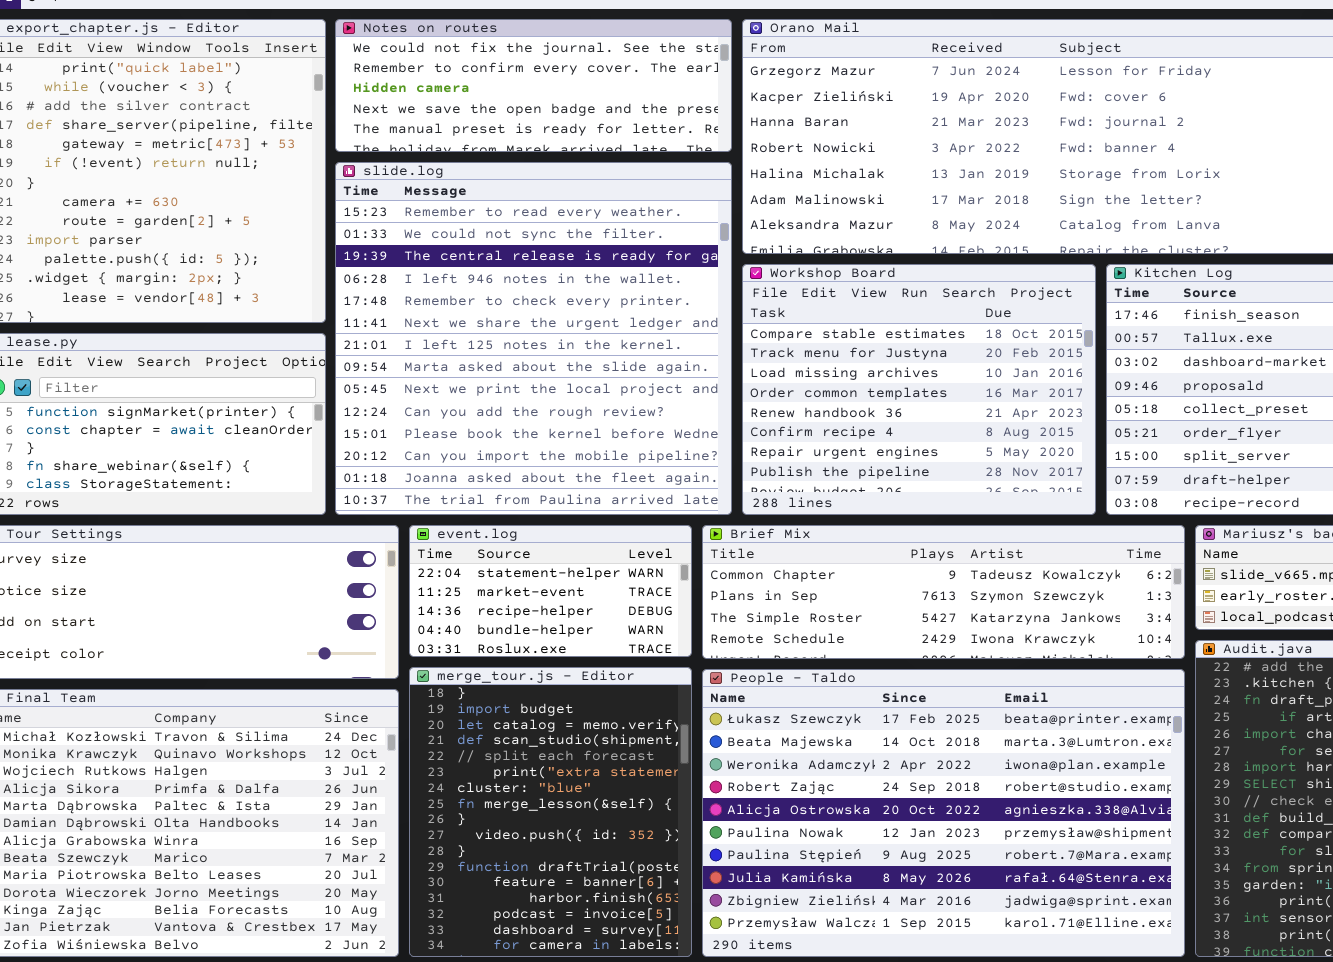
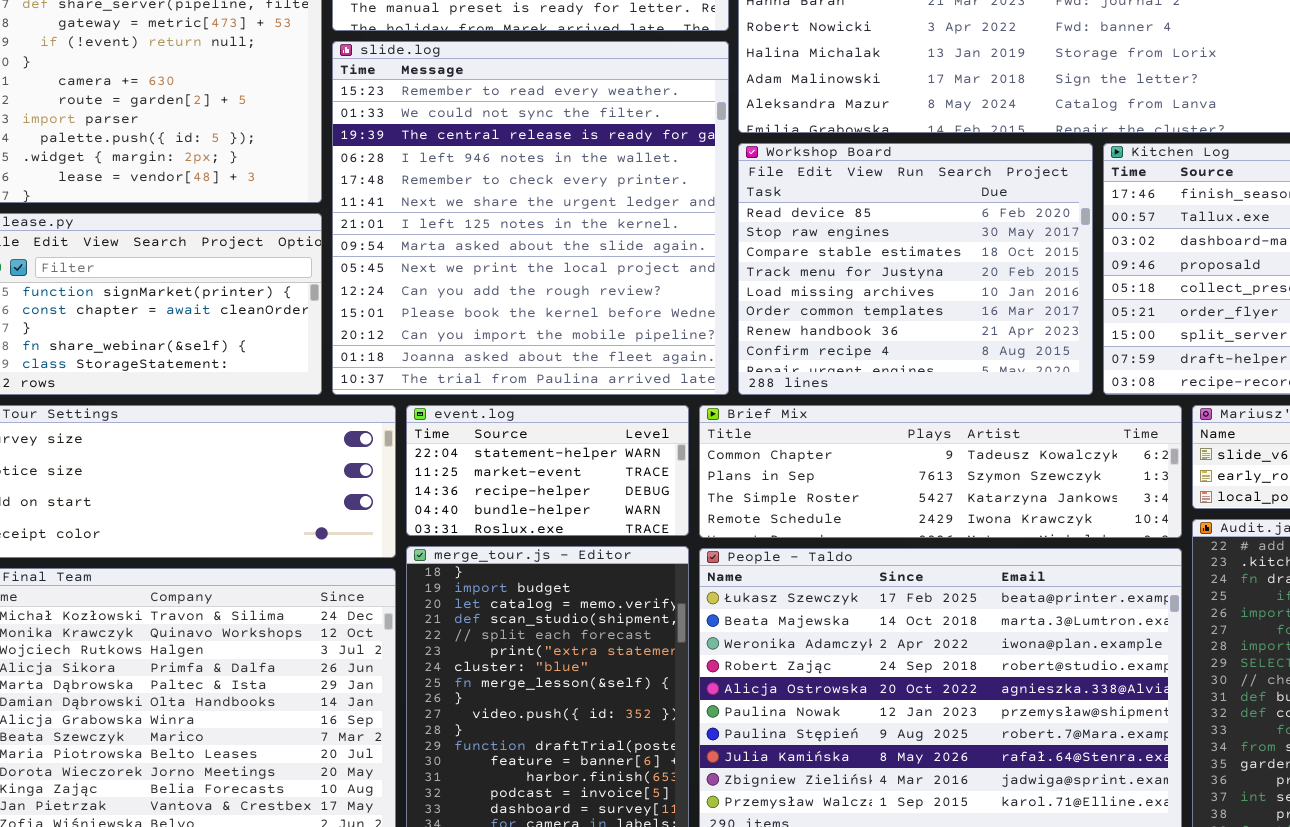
Workshop Board: [742,264,1096,515] -> [738,143,1093,395], scrolled up 2 rows

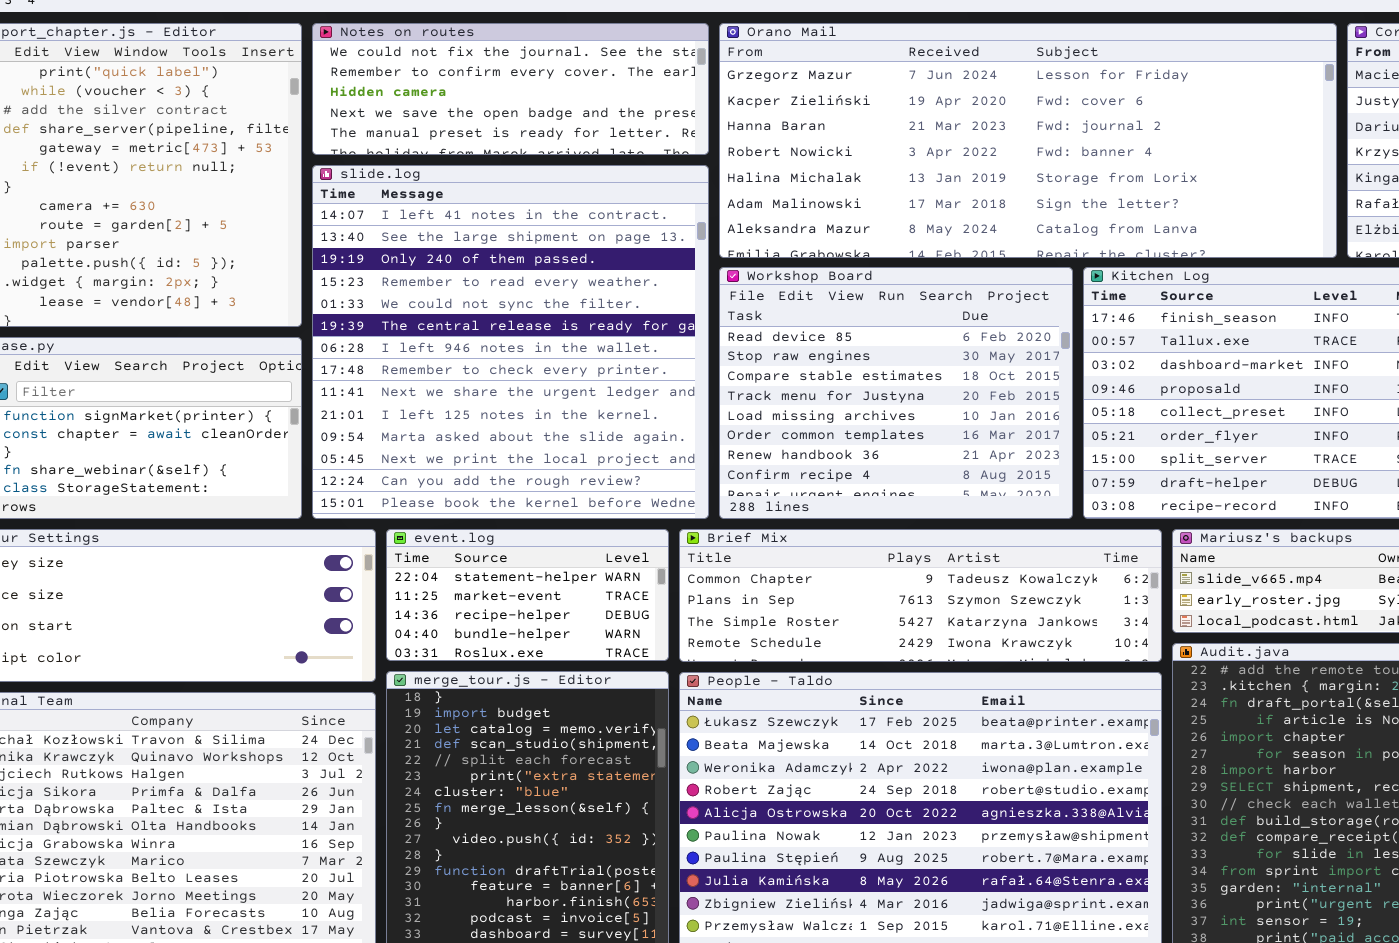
slide.log: [332,41,729,395] -> [312,165,709,519], scrolled up 3 rows

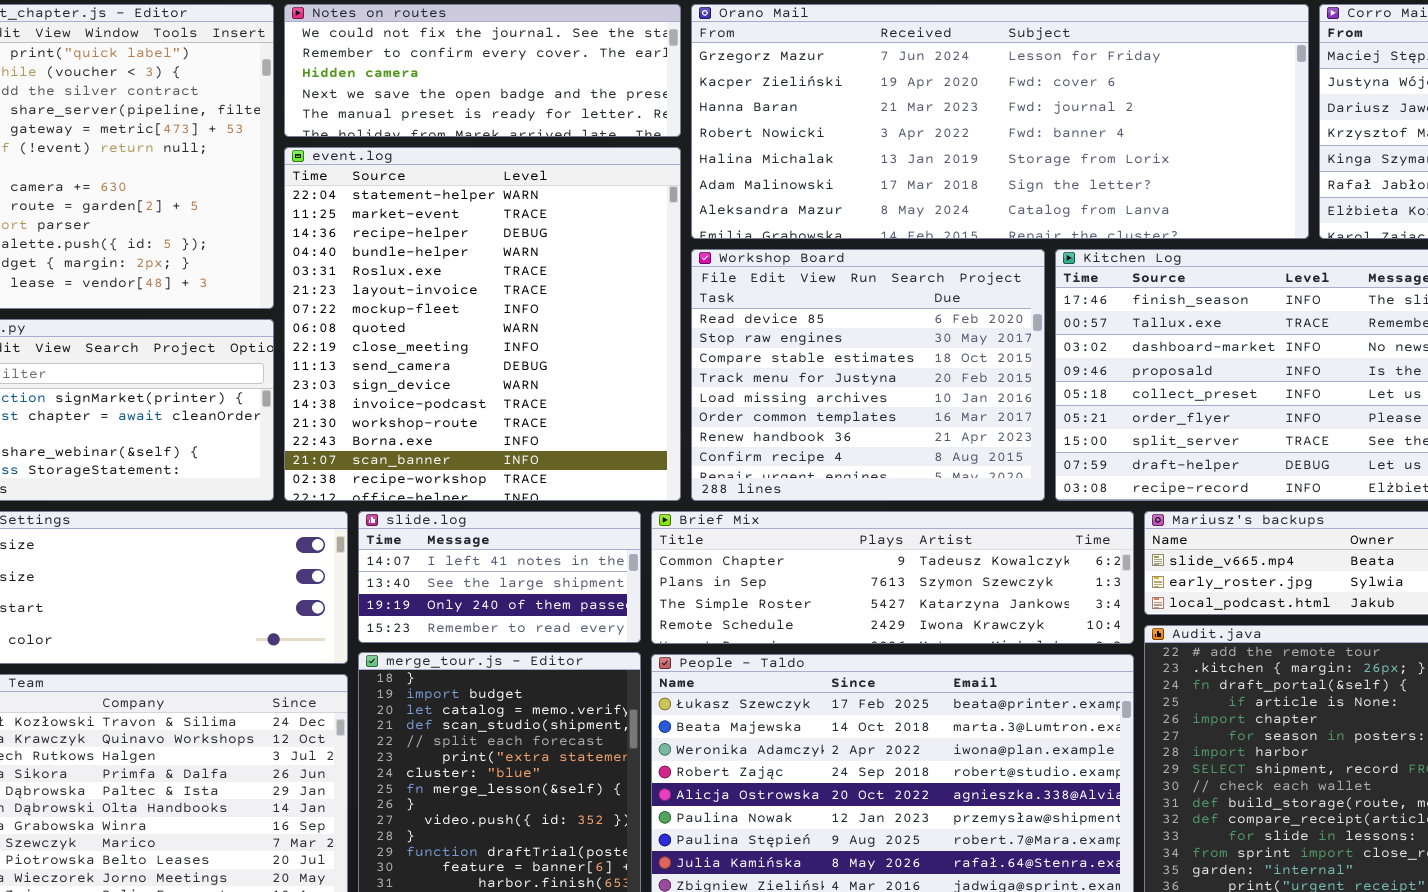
slide.log: [312,165,709,519] -> [358,511,641,643], moved, resized
event.log: [386,529,669,661] -> [284,147,681,501], moved, resized

